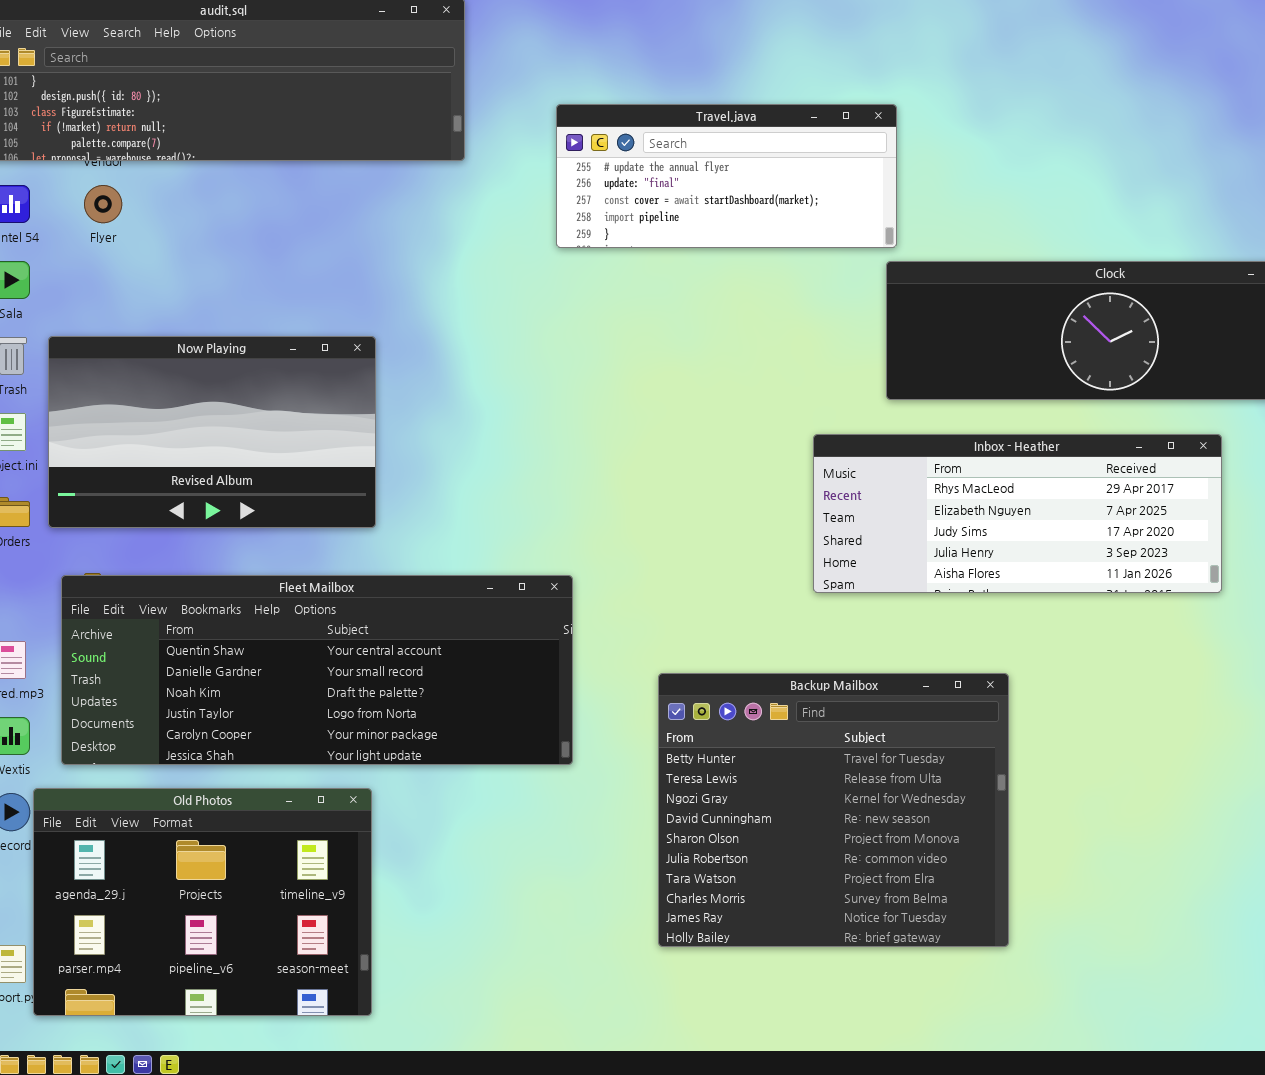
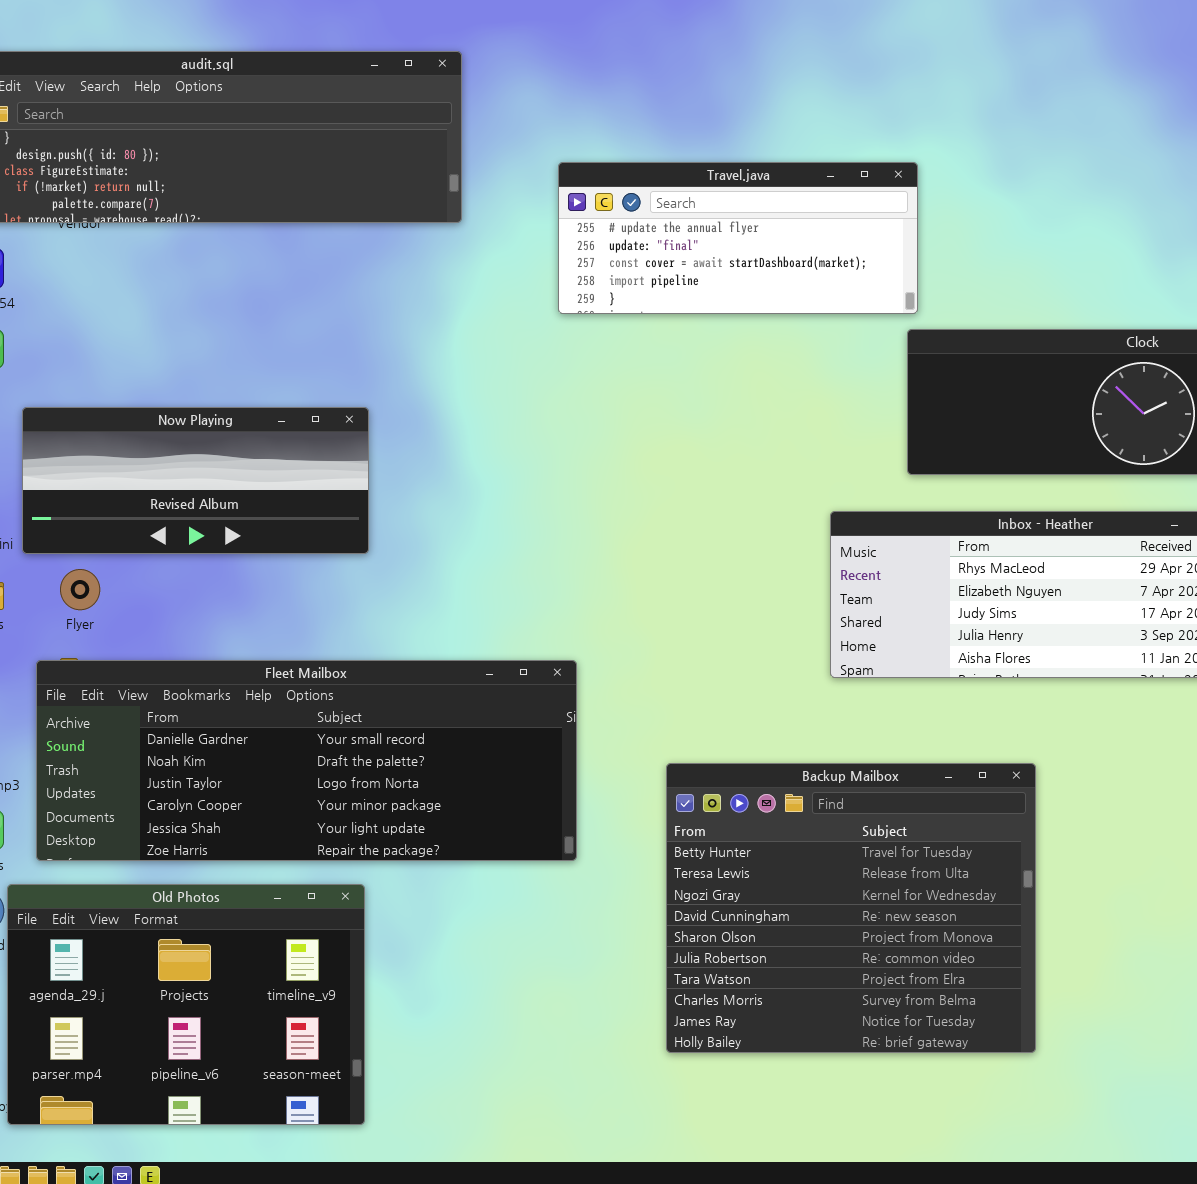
Flyer: [84,185,122,223] -> [60,569,100,610], moved
Now Playing: [48,336,376,528] -> [22,407,369,554], resized
Fleet Mailbox: [61,575,573,765] -> [36,660,577,861], scrolled down 1 row

